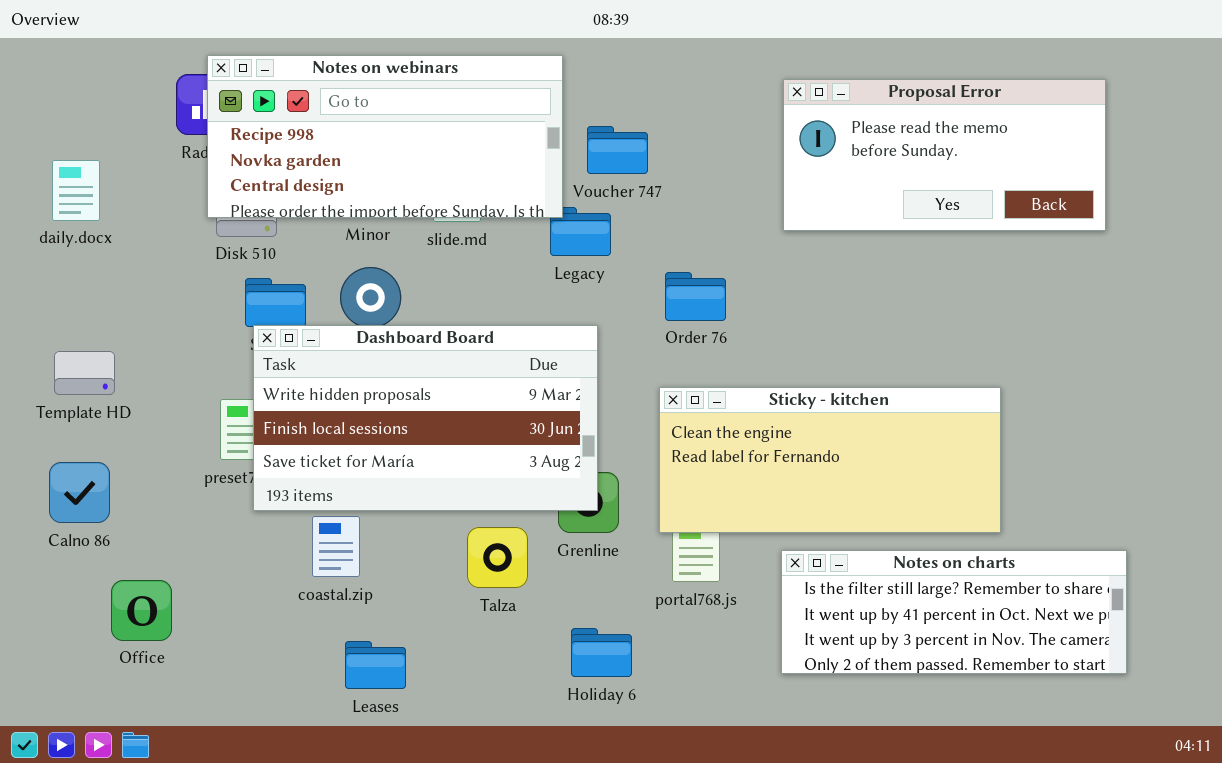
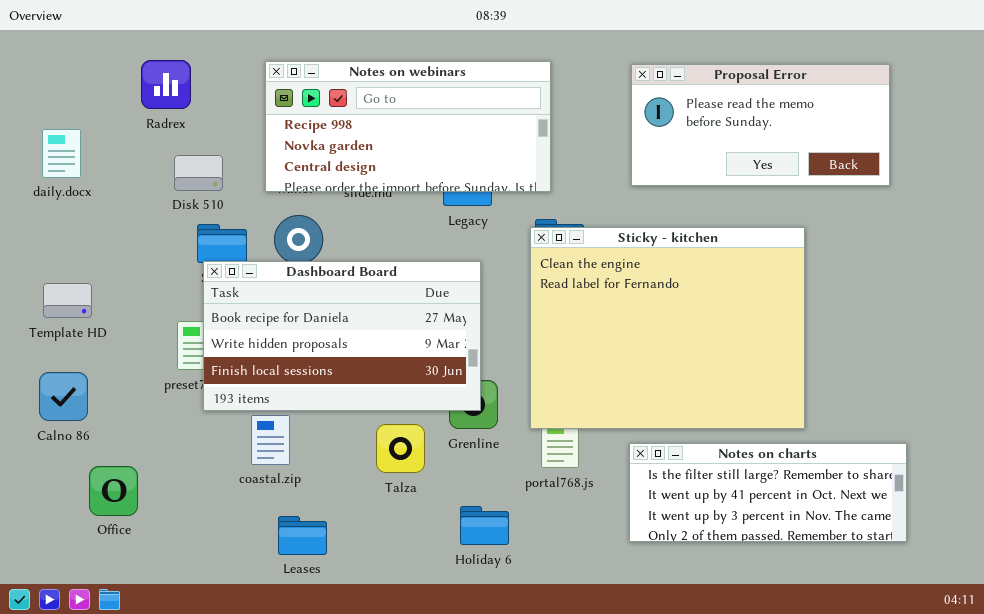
Notes on webinars: [207,55,563,218] -> [265,61,551,192], moved
Dashboard Board: [253,325,598,511] -> [203,261,481,411], scrolled up 1 row
Sticky - kitchen: [659,387,1001,533] -> [530,227,805,429], resized

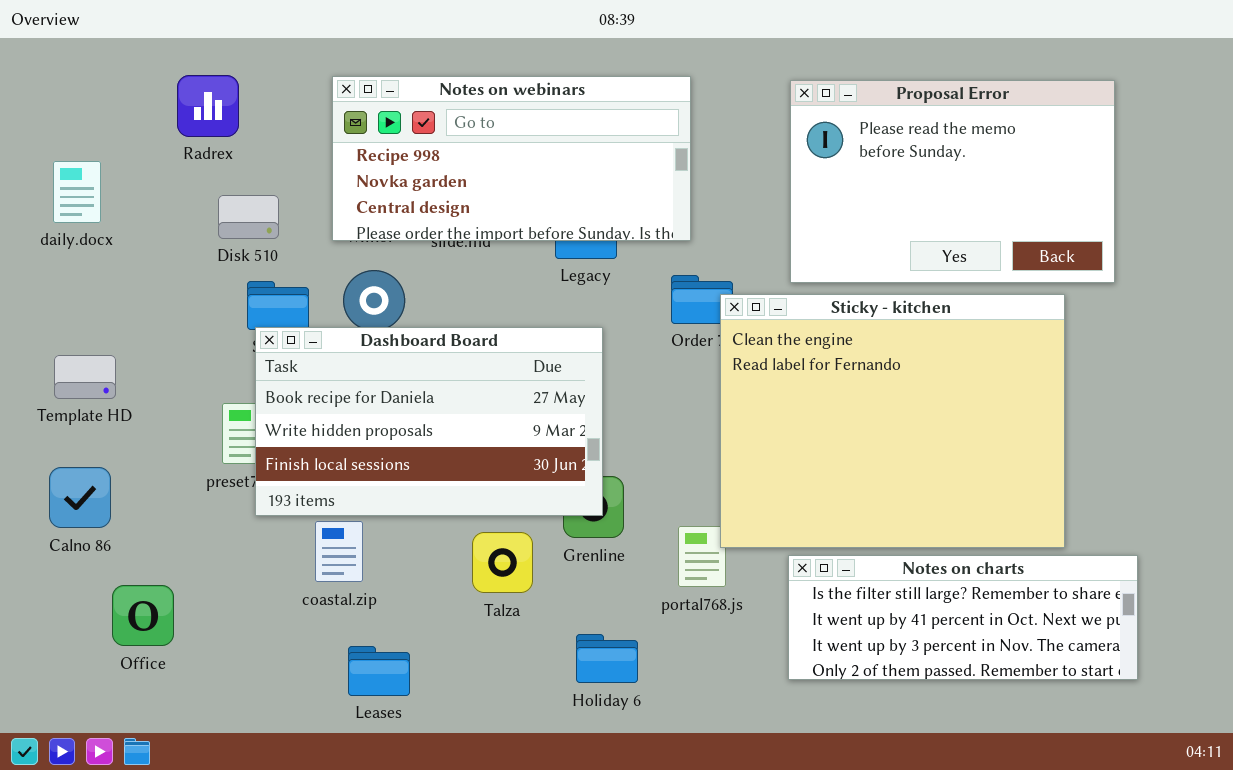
Proposal Error: [631,64,890,186] -> [790,80,1115,283], resized
Sticky - kitchen: [530,227,805,429] -> [720,294,1065,548], moved

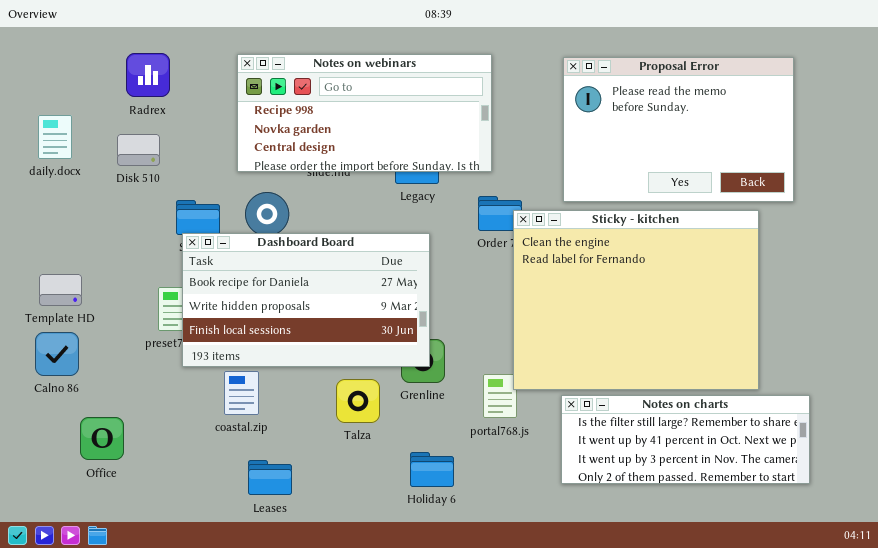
Disk 510: [218,195,279,239] -> [117,134,160,166], moved
Template HD: [54,355,116,399] -> [39,274,82,306], moved

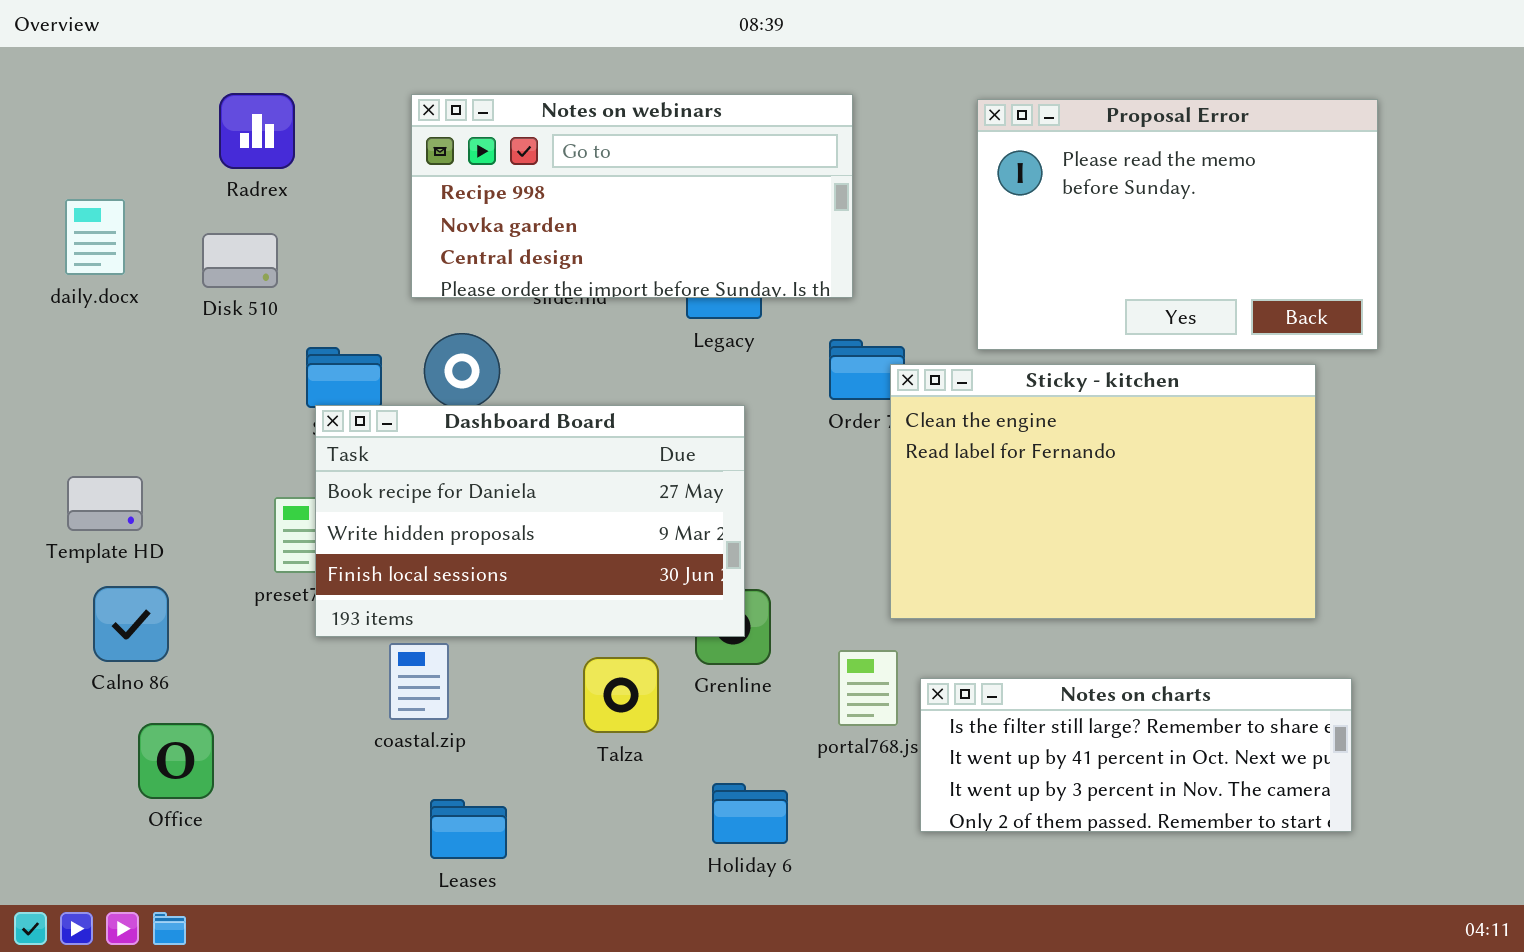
Sticky - kitchen: [513,210,759,390] -> [890,364,1316,619], resized
Calno 86: [35,332,79,376] -> [93,586,169,662], moved
Notes on charts: [561,395,810,484] -> [920,678,1352,832], moved

